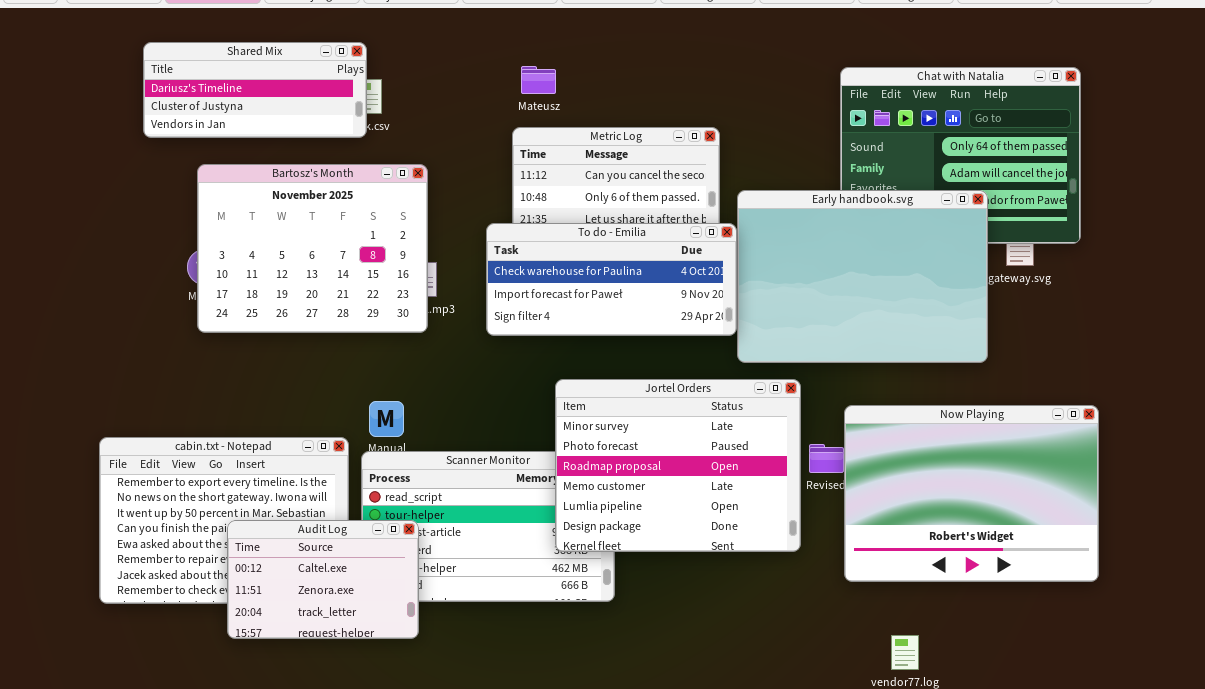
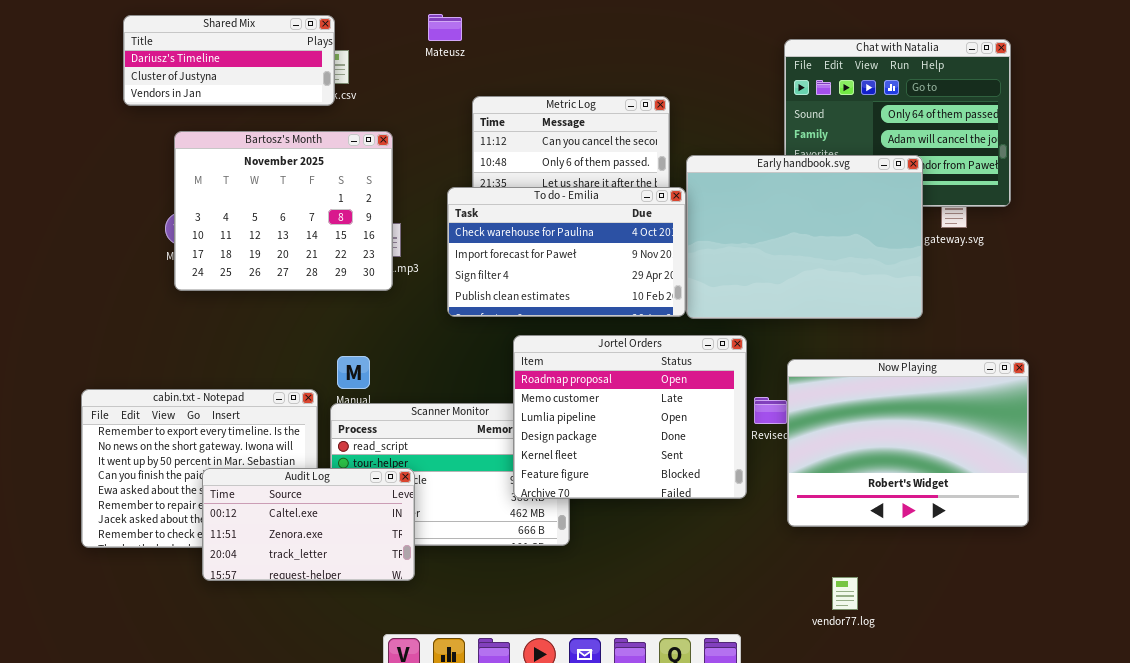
Mateusz: [521,66,556,94] -> [428,14,462,41], moved
To do - Emilia: [486,223,737,336] -> [447,187,686,317], resized
Jortel Orders: [555,379,801,552] -> [513,335,747,499], scrolled down 2 rows
Audit Log: [227,520,419,639] -> [202,468,415,581], resized

